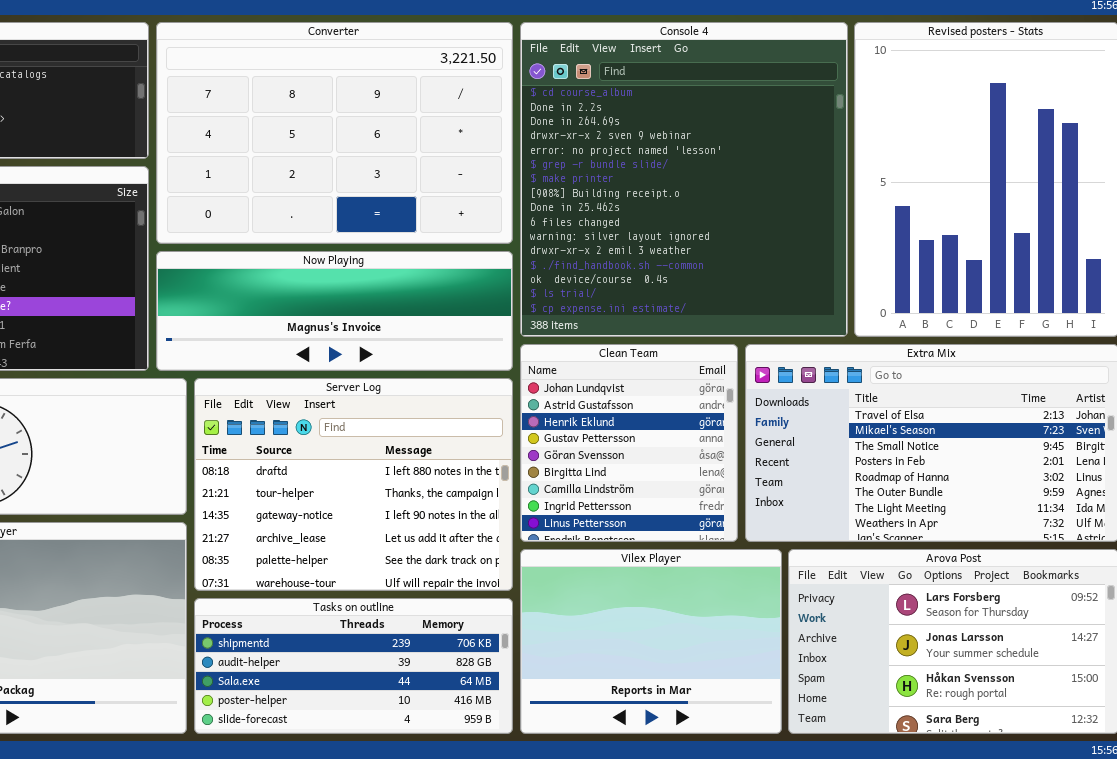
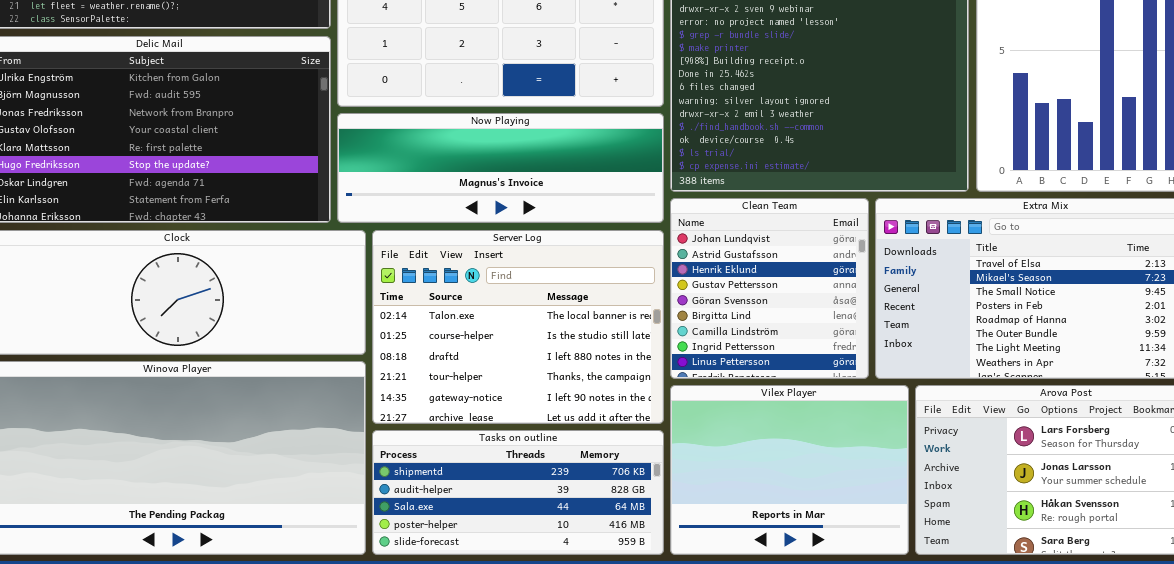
Server Log: [194,378,513,591] -> [372,230,664,424], scrolled up 2 rows

